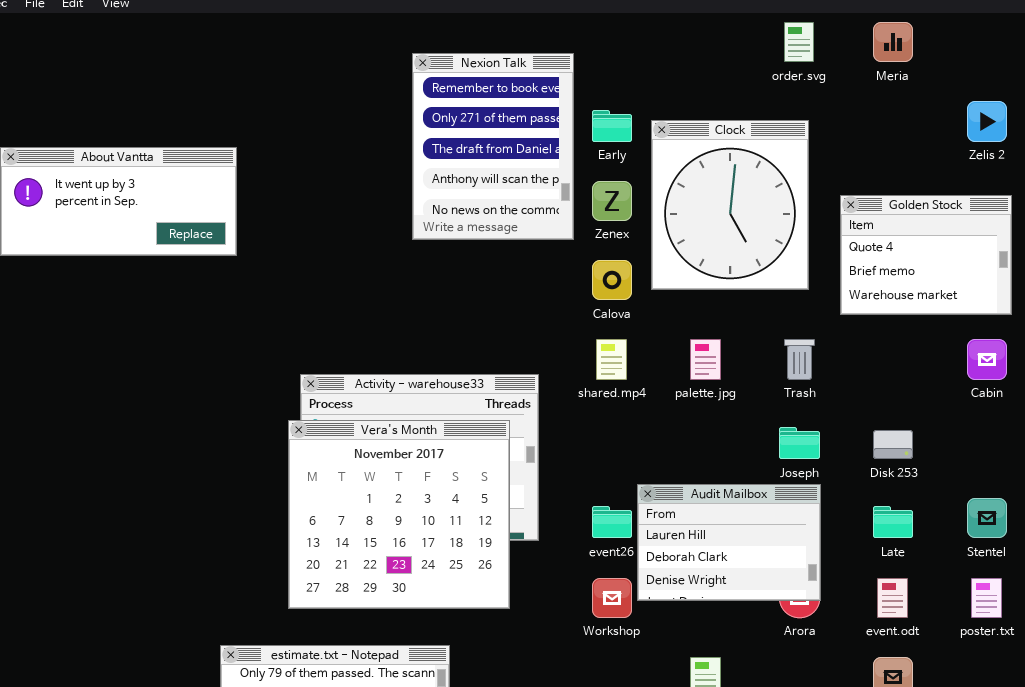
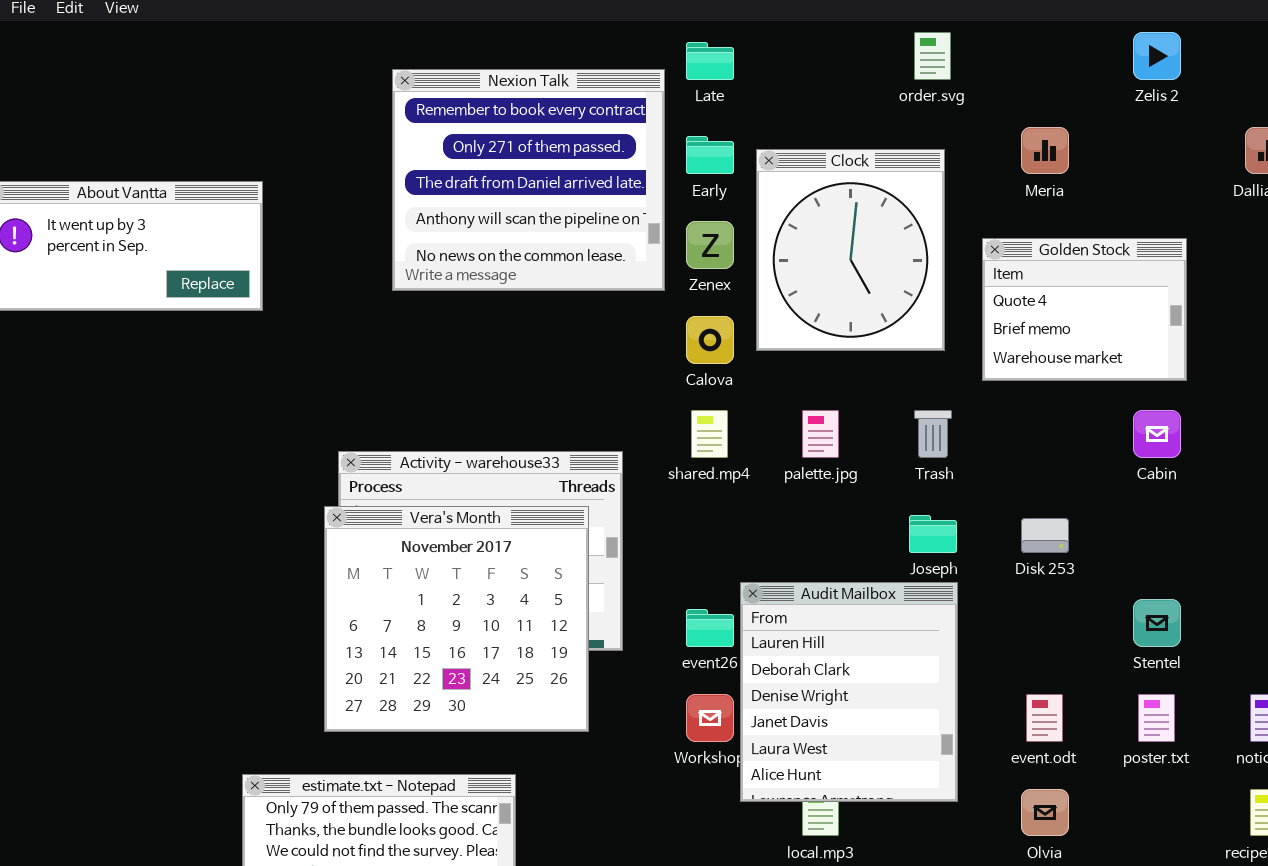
Meria: [873,22,913,62] -> [1021,127,1069,174], moved
Nexion Talk: [412,53,574,240] -> [392,69,665,291], resized
Zelis 2: [967,101,1007,142] -> [1133,32,1181,80], moved
Audit Mailbox: [637,484,821,601] -> [740,582,958,802], resized
Late: [873,506,913,538] -> [686,42,734,80], moved

